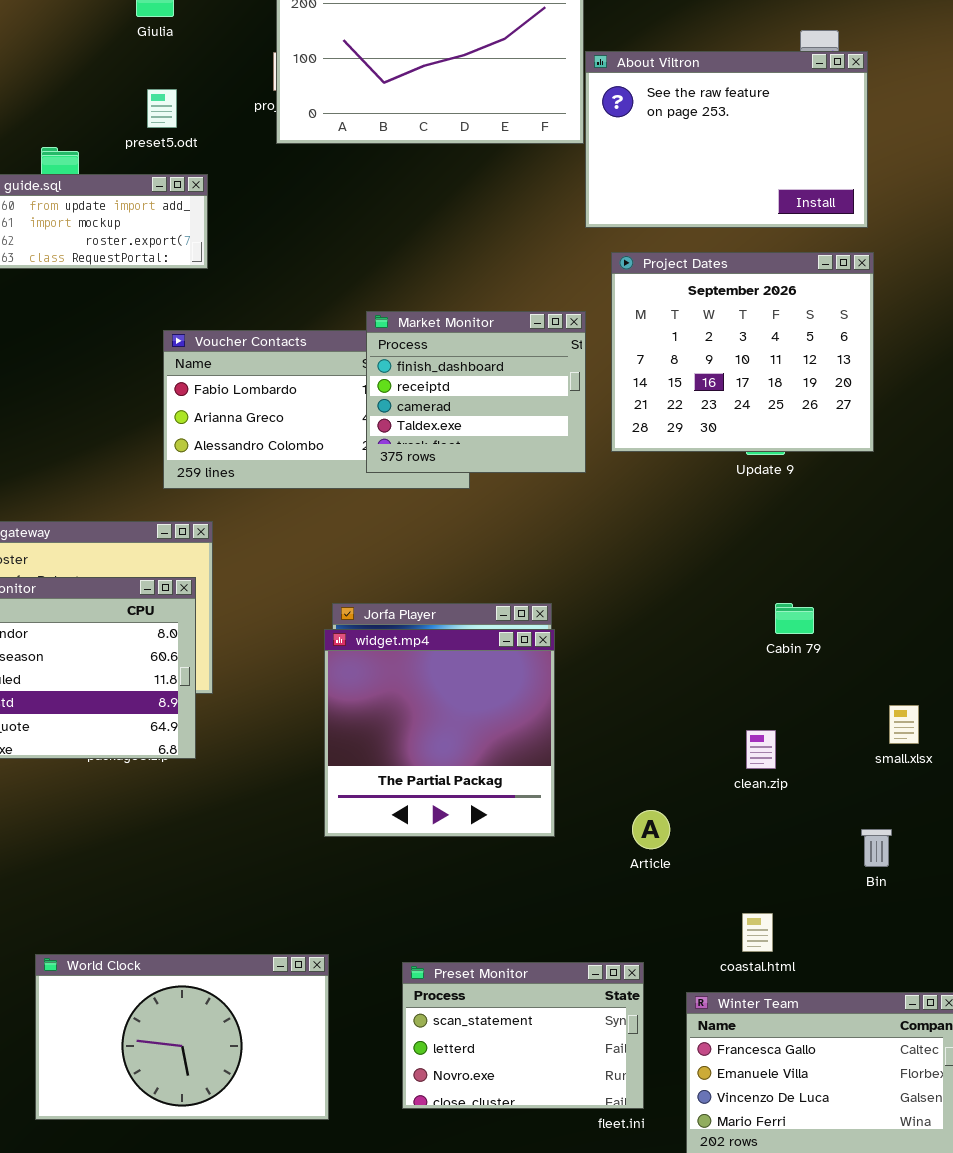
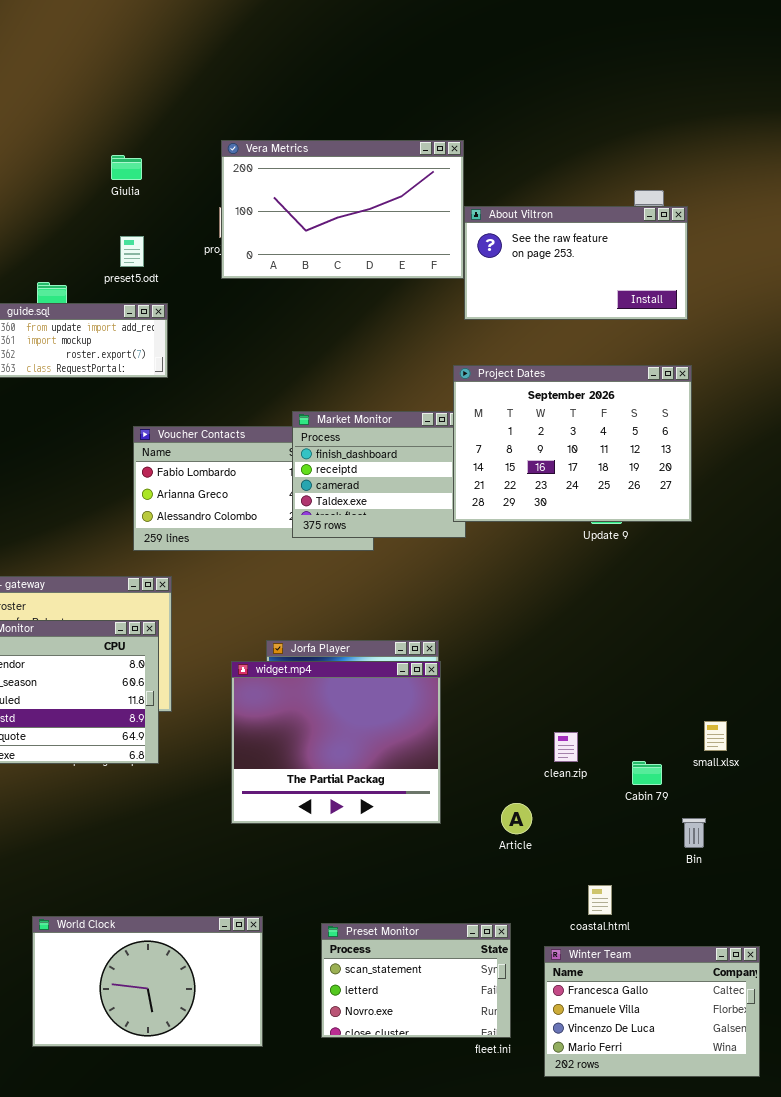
About Viltron: [585,51,868,228] -> [464,206,688,320], resized
Project Dates: [611,252,874,452] -> [453,365,692,522], resized
Cabin 79: [775,603,814,634] -> [632,761,662,785], moved
widget.mp4: [324,629,555,837] -> [231,661,441,824], resized
clean.zip: [746,730,776,769] -> [554,732,578,762], moved

